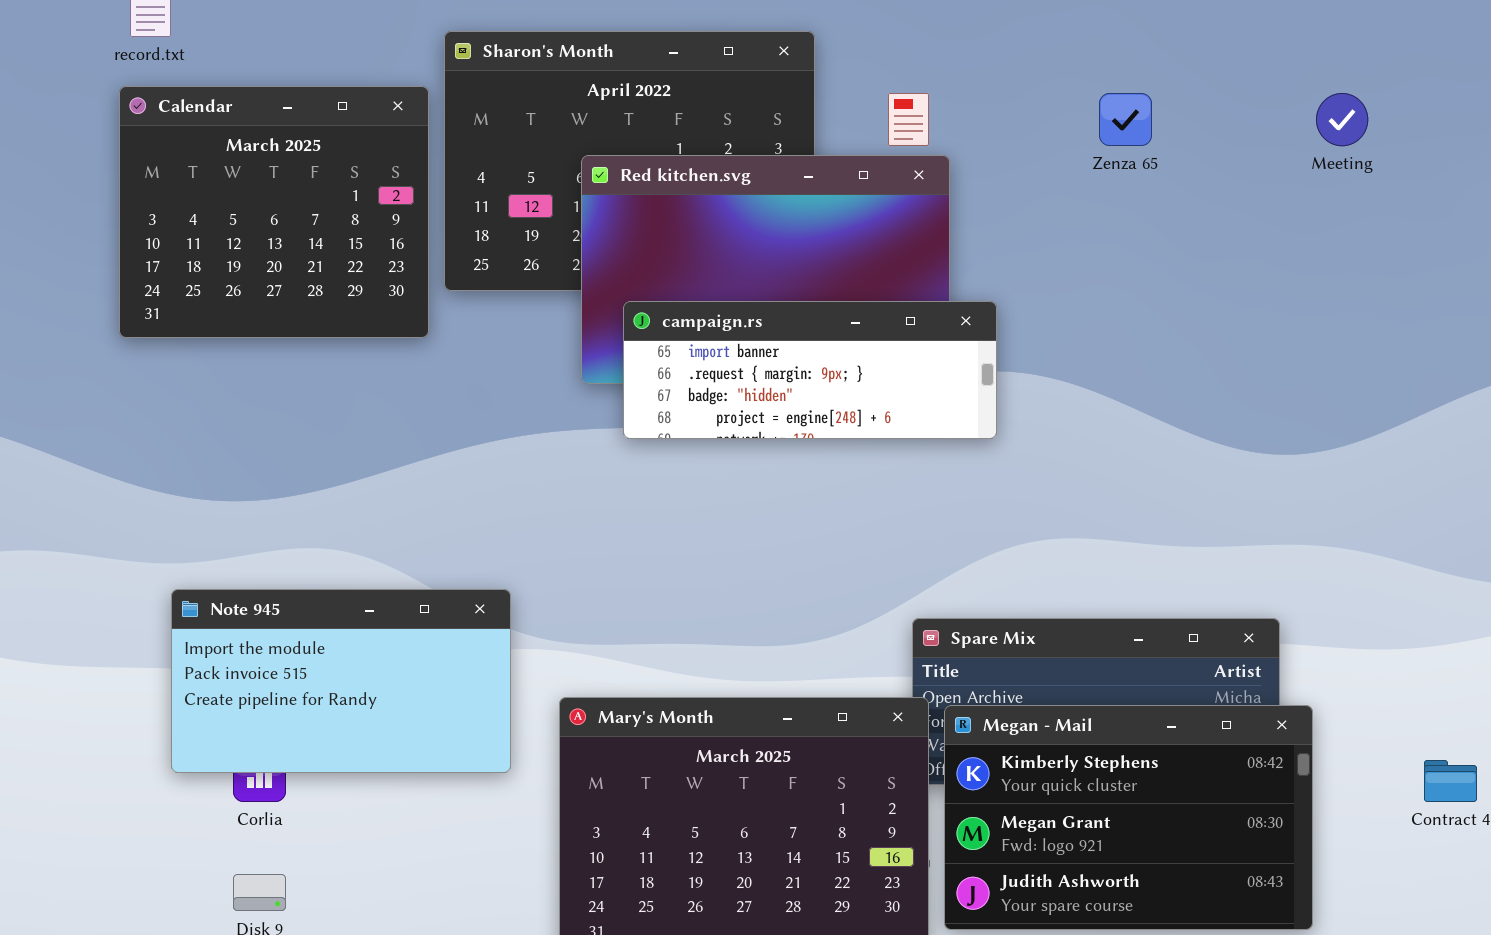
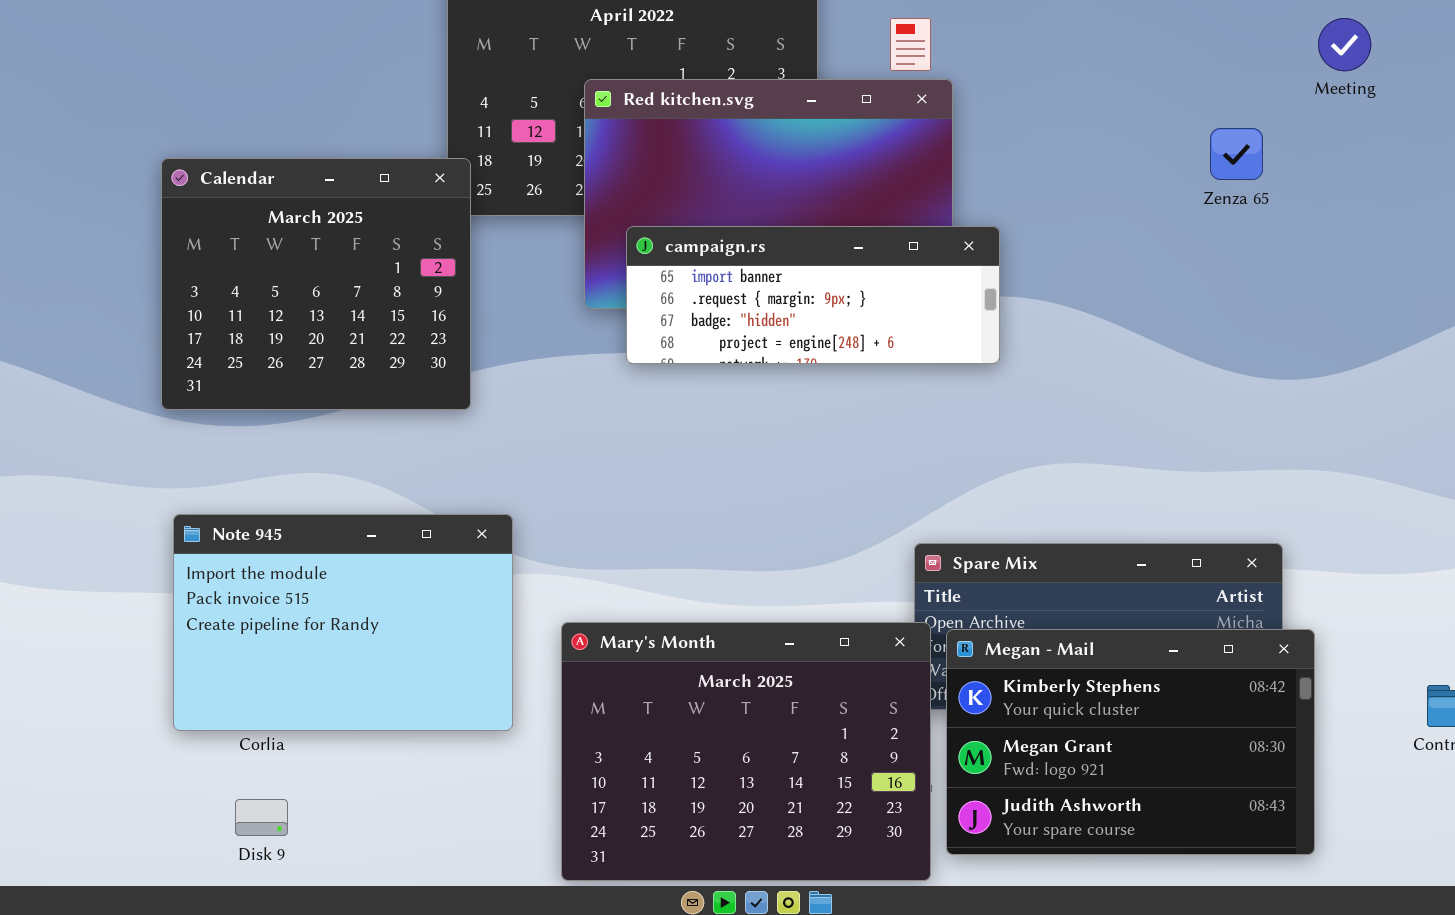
Calendar: [119,86,429,338] -> [161,158,471,410], moved
Zenza 65: [1099,93,1152,146] -> [1210,128,1263,180], moved
Note 945: [171,589,511,773] -> [173,514,513,731], resized

